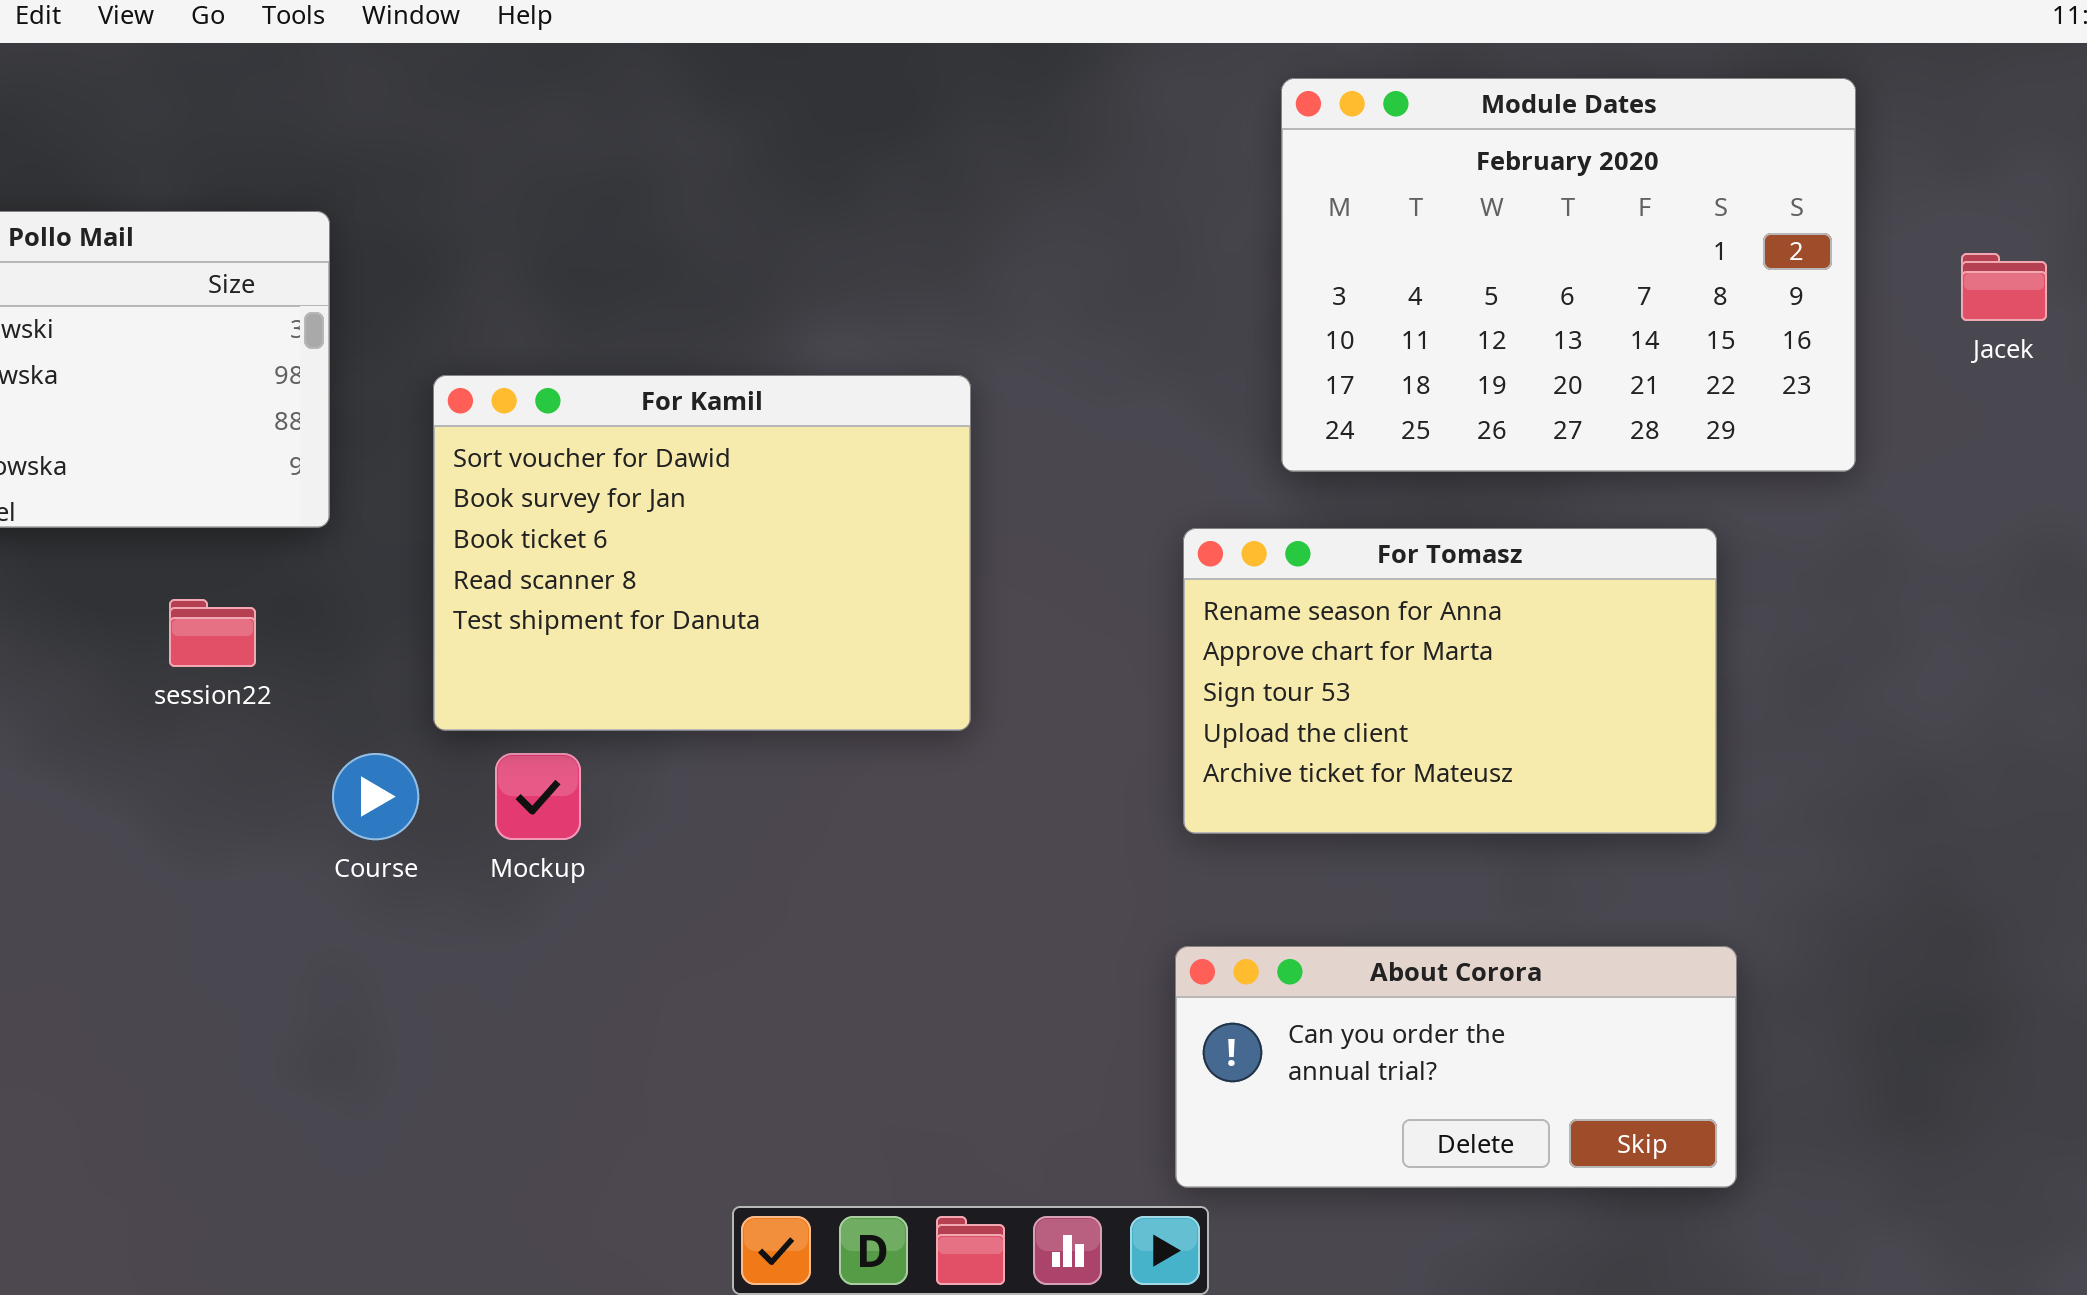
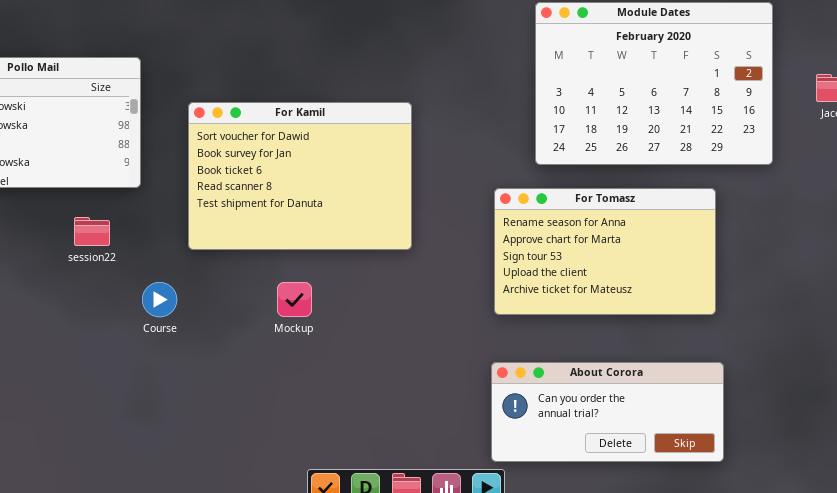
For Kamil: [433,375,971,731] -> [188,102,412,250], moved
Mockup: [495,753,581,840] -> [277,282,312,317], moved

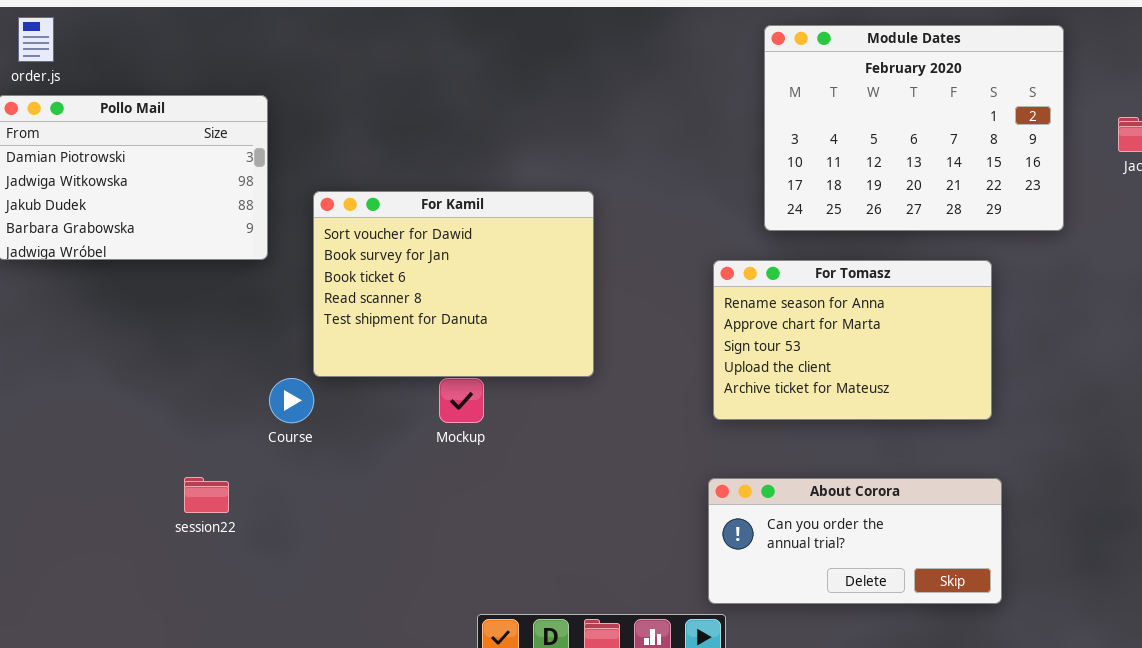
For Kamil: [188,102,412,250] -> [313,191,594,377], moved
session22: [74,217,110,246] -> [184,477,229,513], moved

